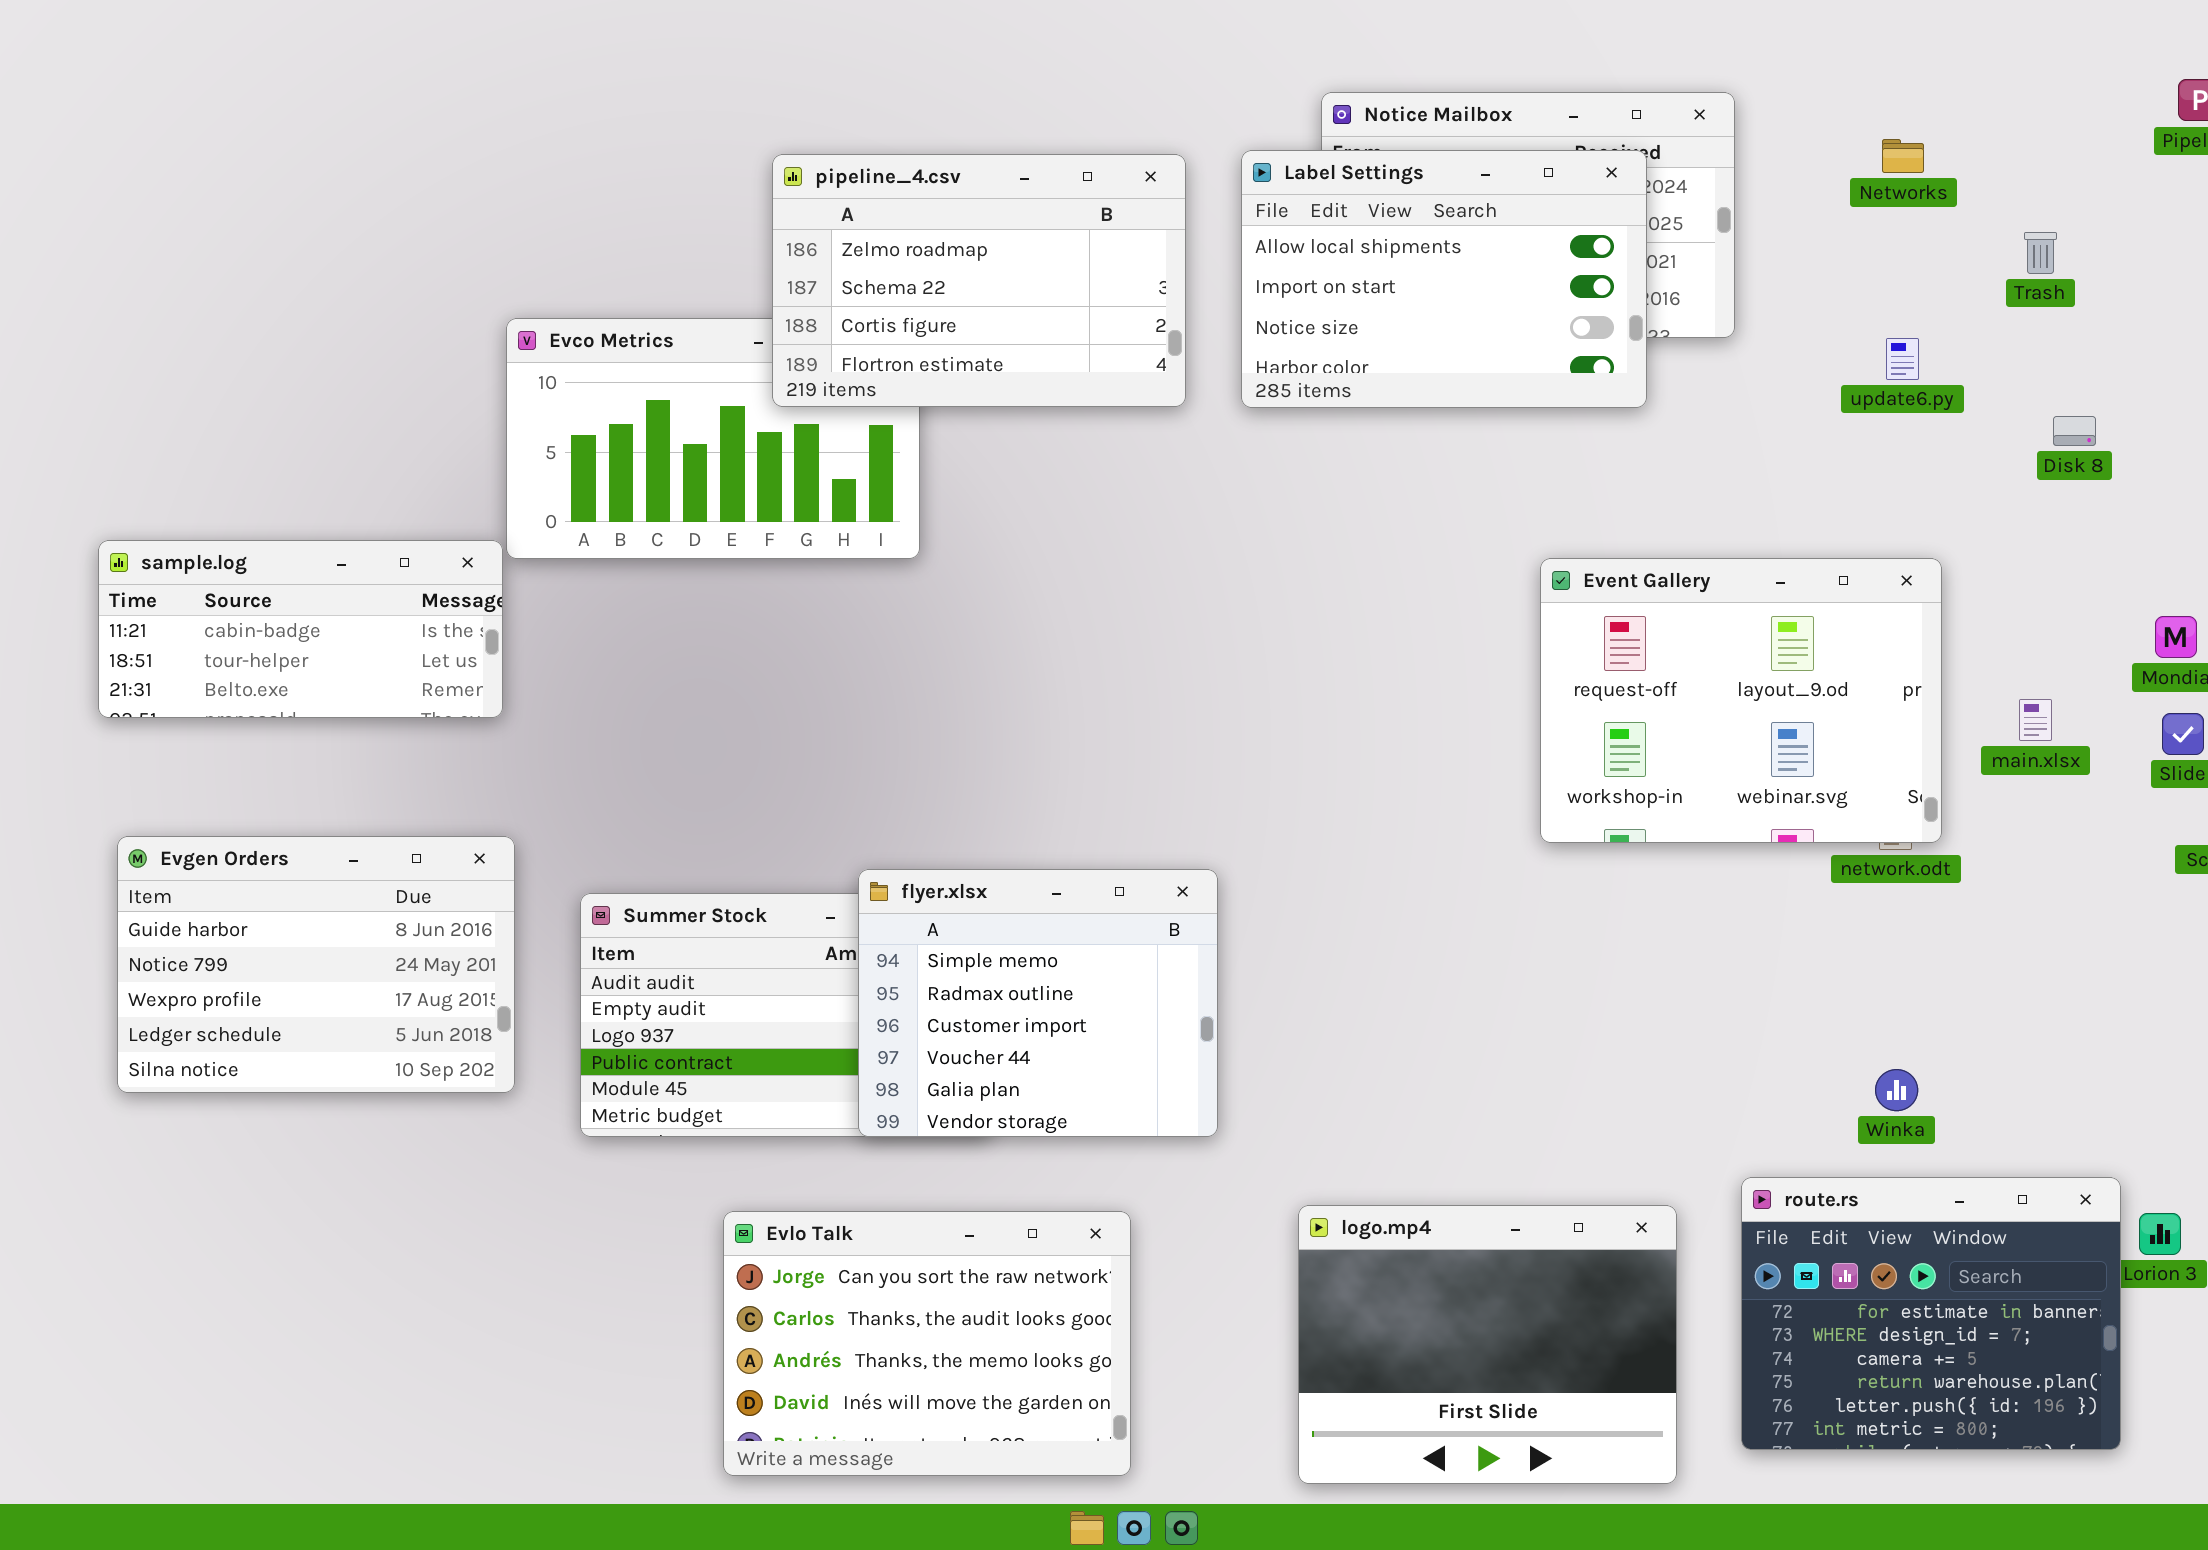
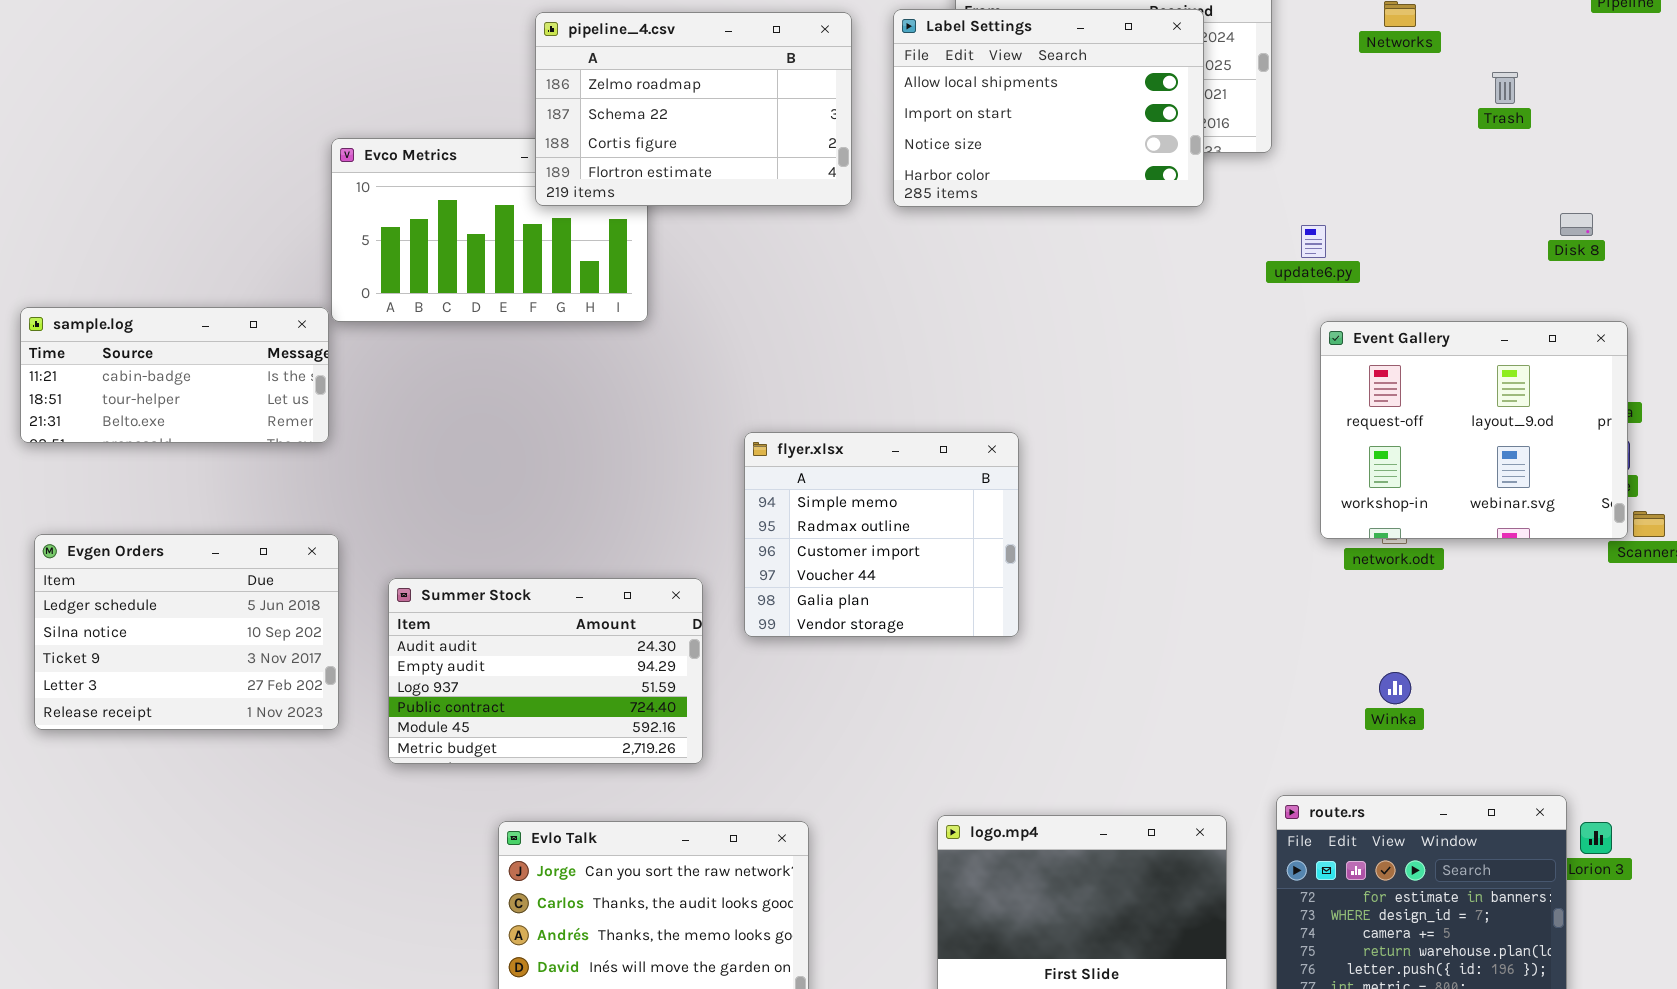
update6.py: [1886,338,1919,380] -> [1301,225,1326,258], moved
Disk 8: [2053,416,2096,446] -> [1560,213,1593,236], moved
Event Gallery: [1540,558,1942,843] -> [1320,321,1628,539], moved
Evgen Orders: [117,836,515,1093] -> [34,534,339,730], scrolled down 3 rows
flyer.xlsx: [858,869,1218,1137] -> [744,432,1019,637], moved
Winka: [1875,1069,1918,1111] -> [1379,672,1411,704], moved

